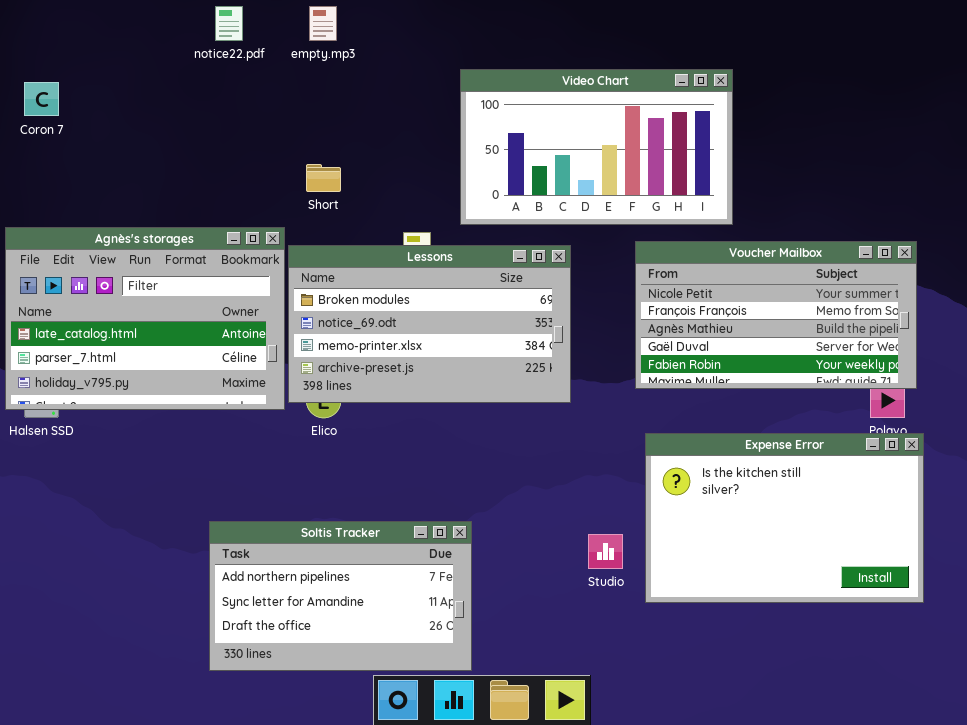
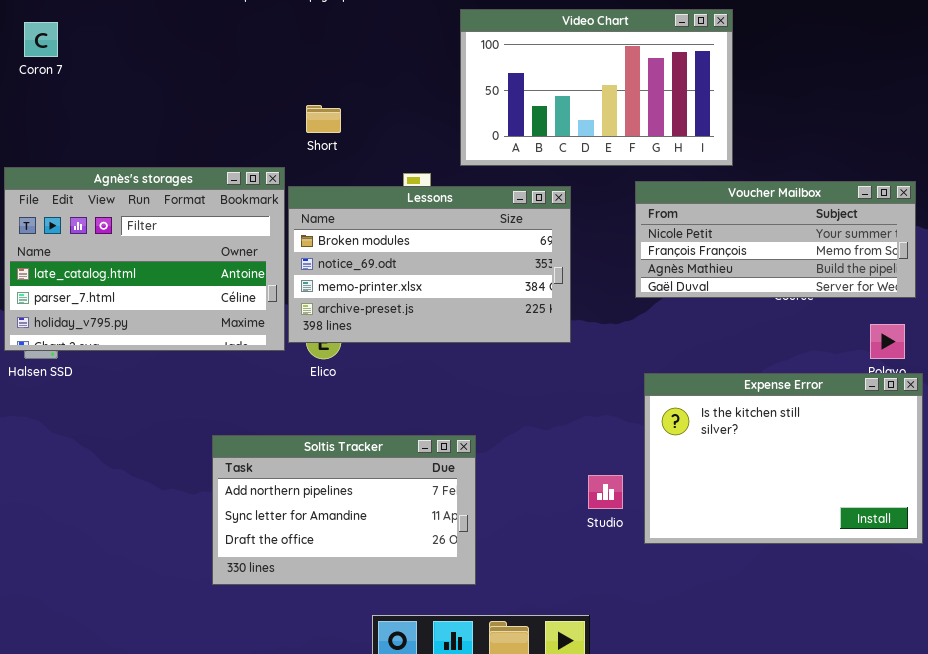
Voucher Mailbox: [635,241,917,389] -> [635,181,916,298], resized
Soltis Tracker: [209,521,472,671] -> [212,435,476,585], moved

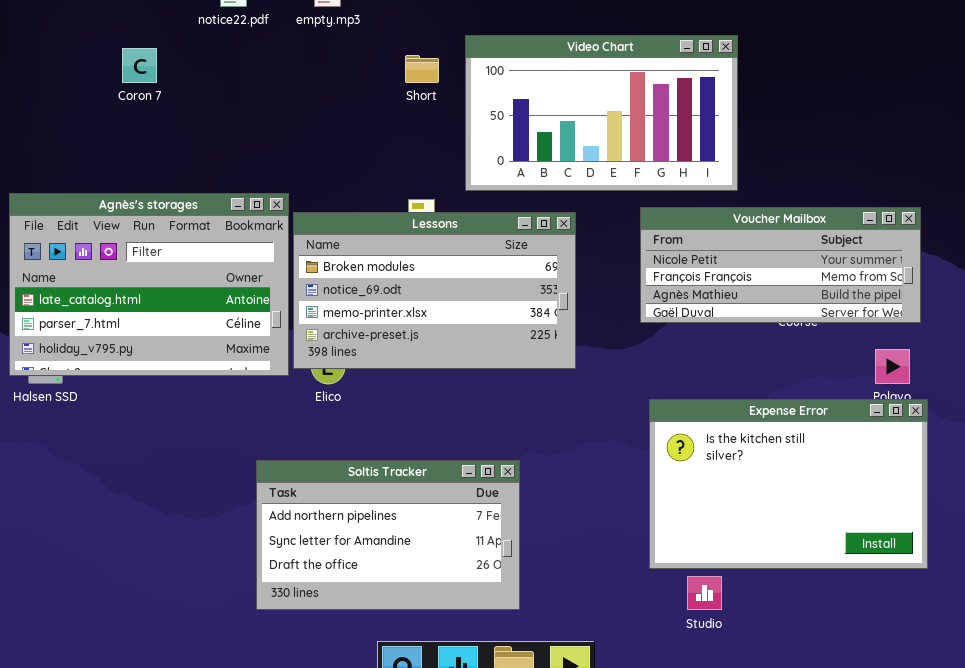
Coron 7: [24,22,58,57] -> [122,48,157,83], moved
Short: [306,105,341,133] -> [405,55,439,83], moved
Soltis Tracker: [212,435,476,585] -> [256,460,520,610], moved
Studio: [588,475,623,509] -> [687,576,722,610], moved

